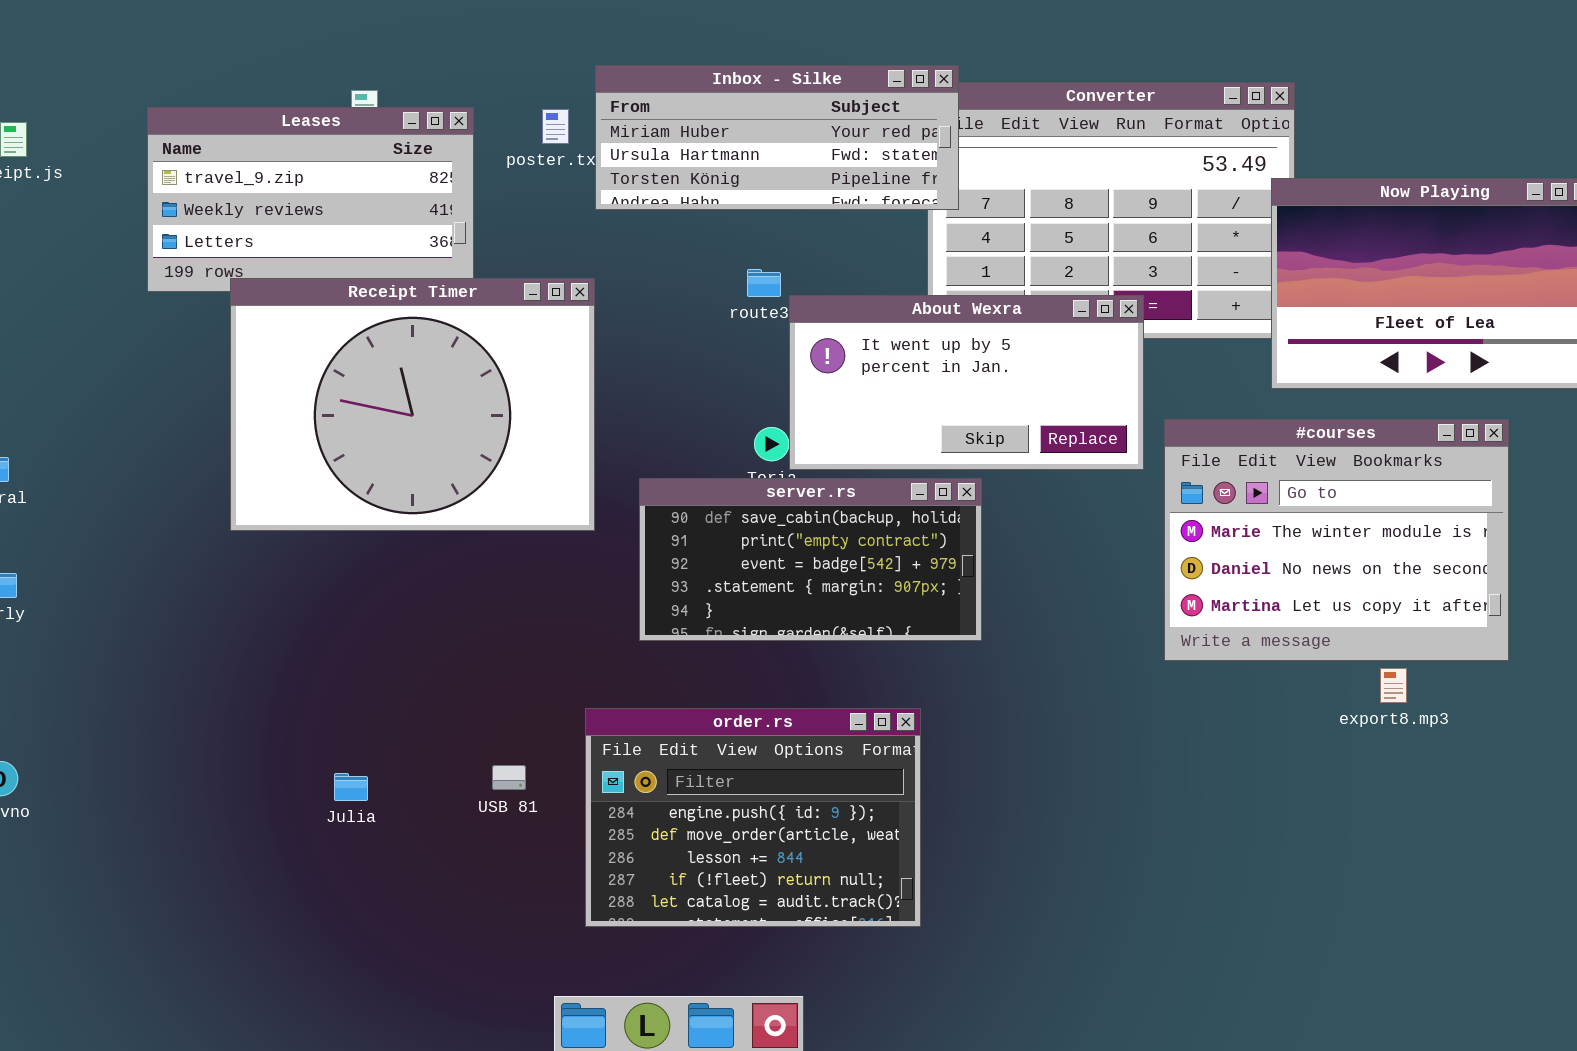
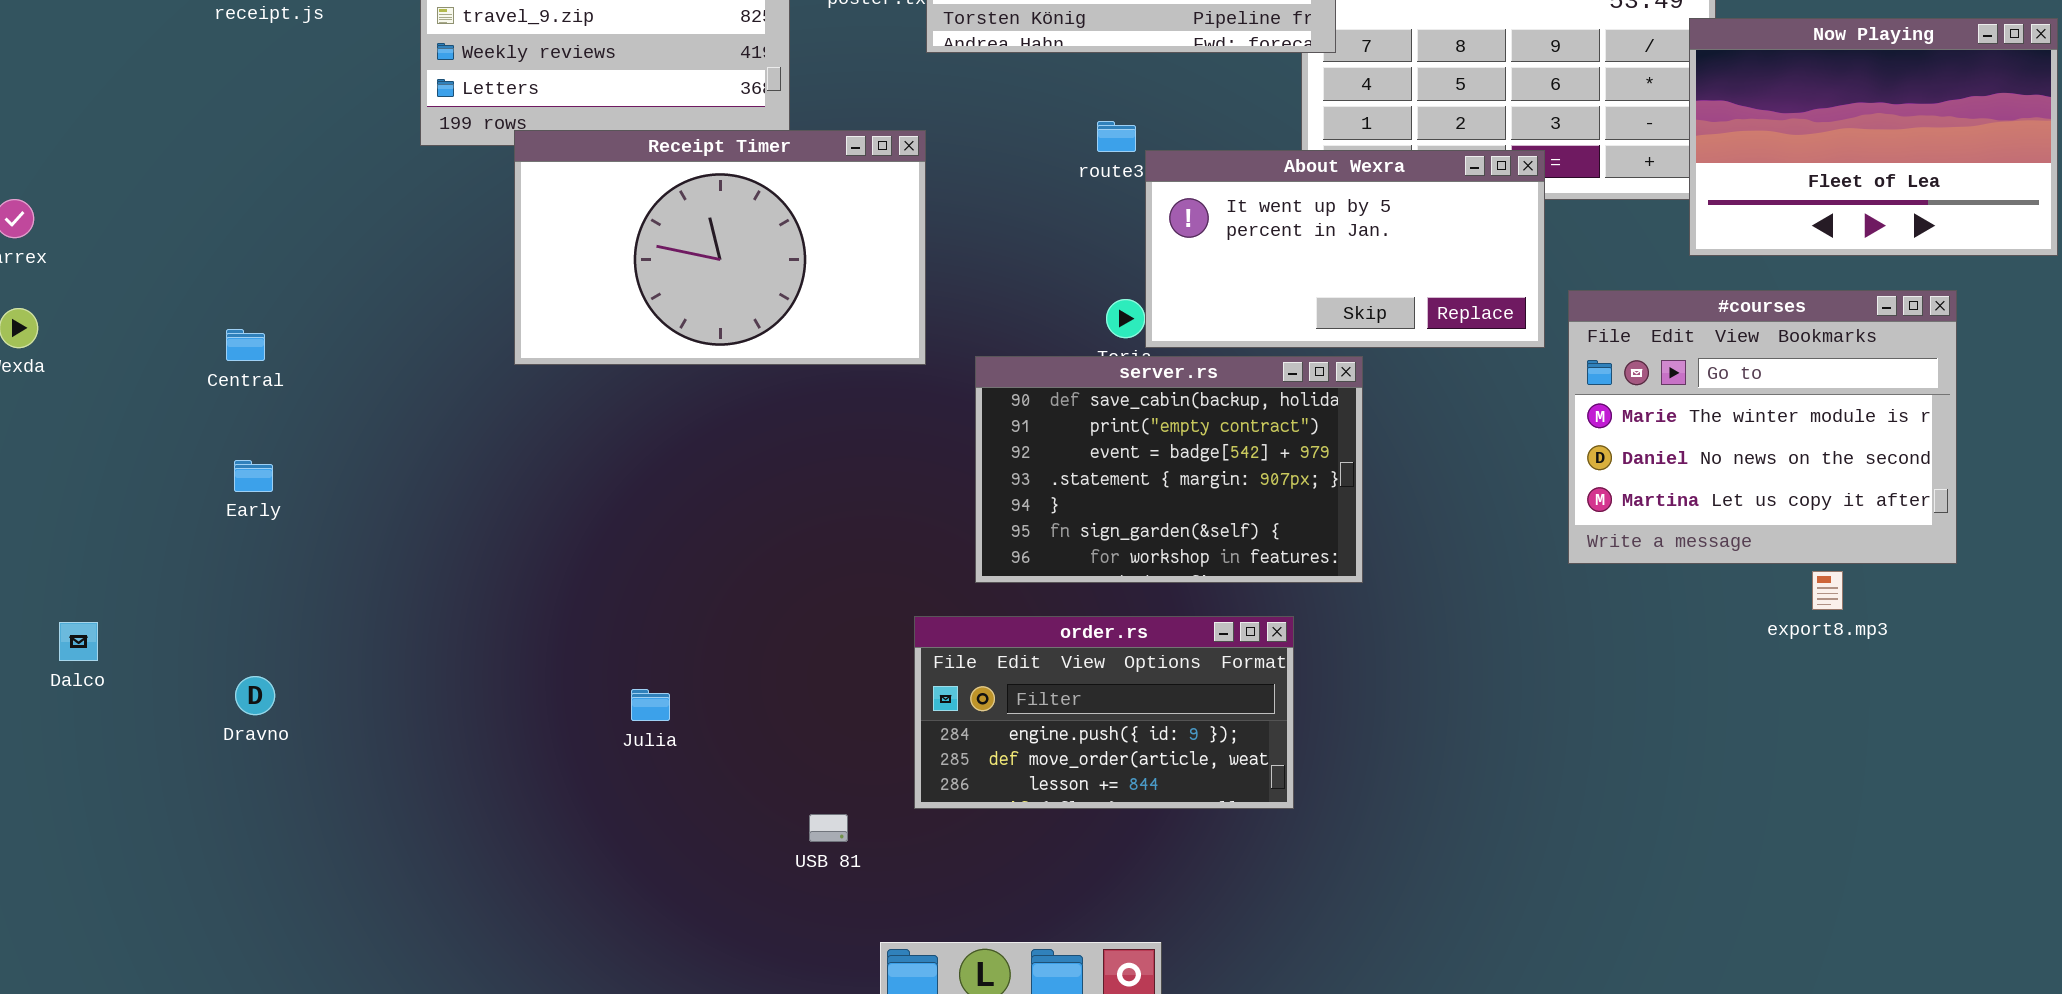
Receipt Timer: [230,278,595,531] -> [514,130,926,365], resized
server.rs: [639,478,982,641] -> [975,356,1363,583], resized
order.rs: [585,708,921,927] -> [914,616,1294,809], resized
USB 81: [492,765,526,790] -> [809,814,848,842], moved

